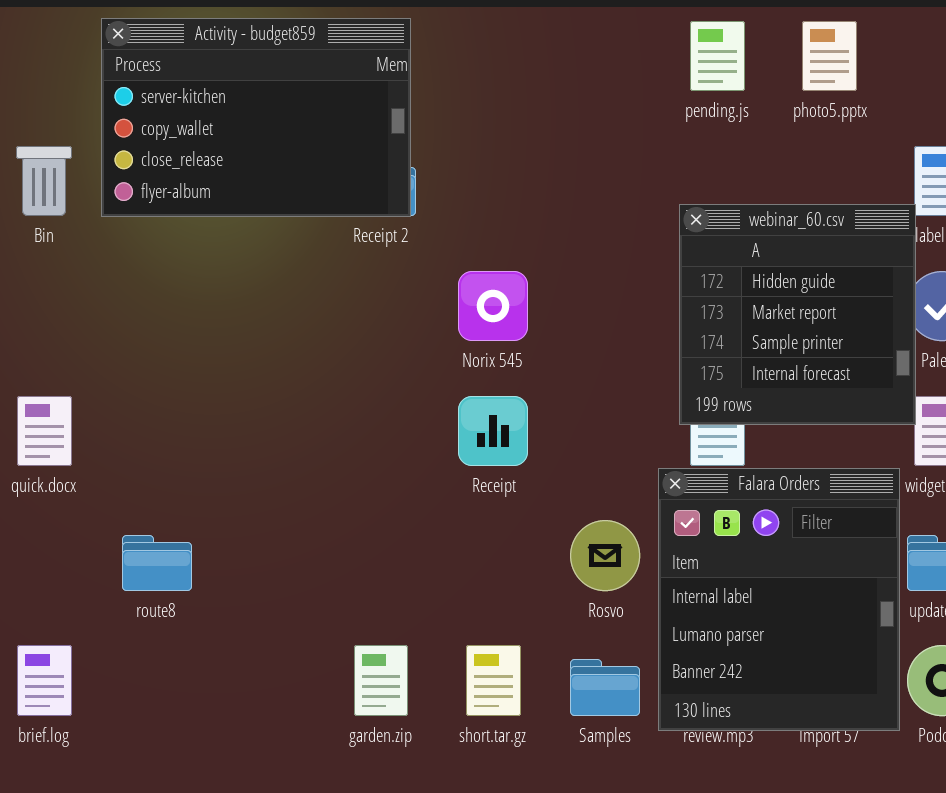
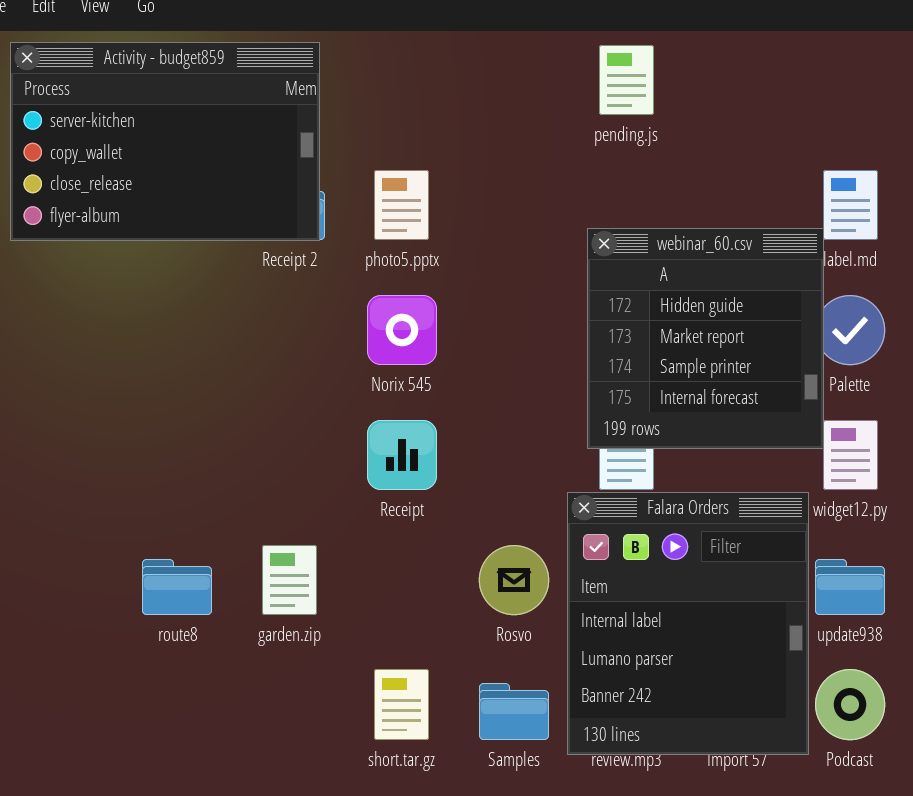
photo5.pptx: [802,21,857,91] -> [374,170,429,240], moved
route8: [122,535,192,591] -> [142,559,212,615], moved
garden.zip: [354,645,408,716] -> [262,545,317,615], moved

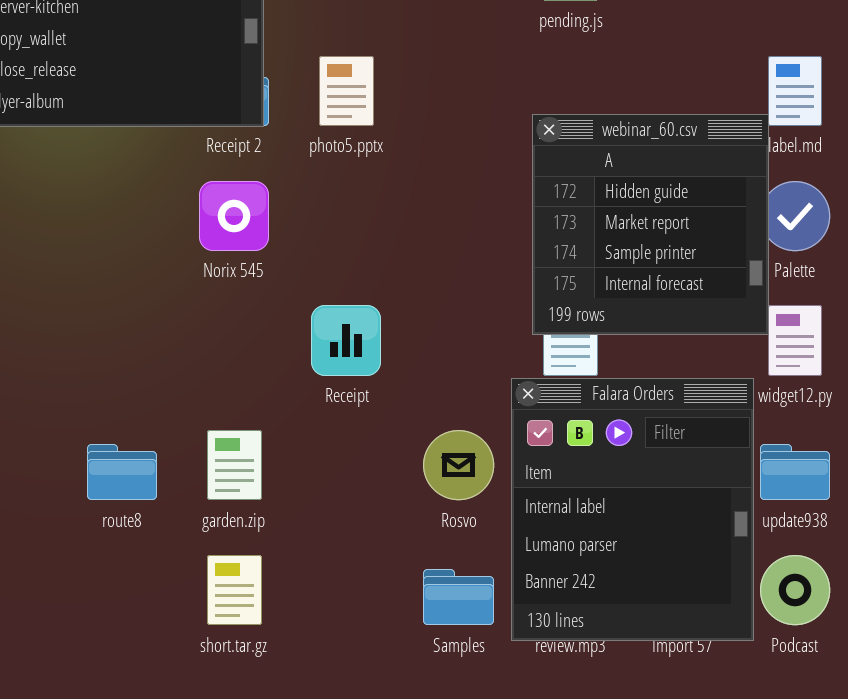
Norix 545: [367,295,437,365] -> [199,181,269,251], moved
short.tar.gz: [374,669,429,740] -> [207,555,262,625], moved

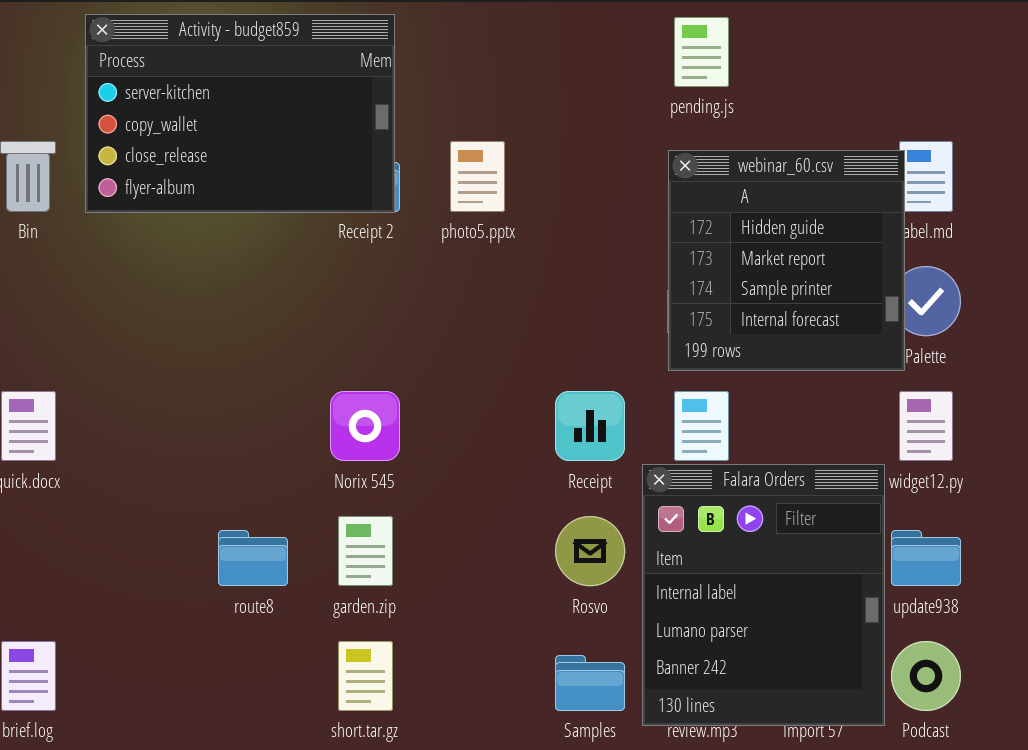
webinar_60.csv: [532,114,769,335] -> [668,150,905,371], moved
Norix 545: [199,181,269,251] -> [330,391,400,461], moved
Receipt: [311,305,381,376] -> [555,391,625,461], moved

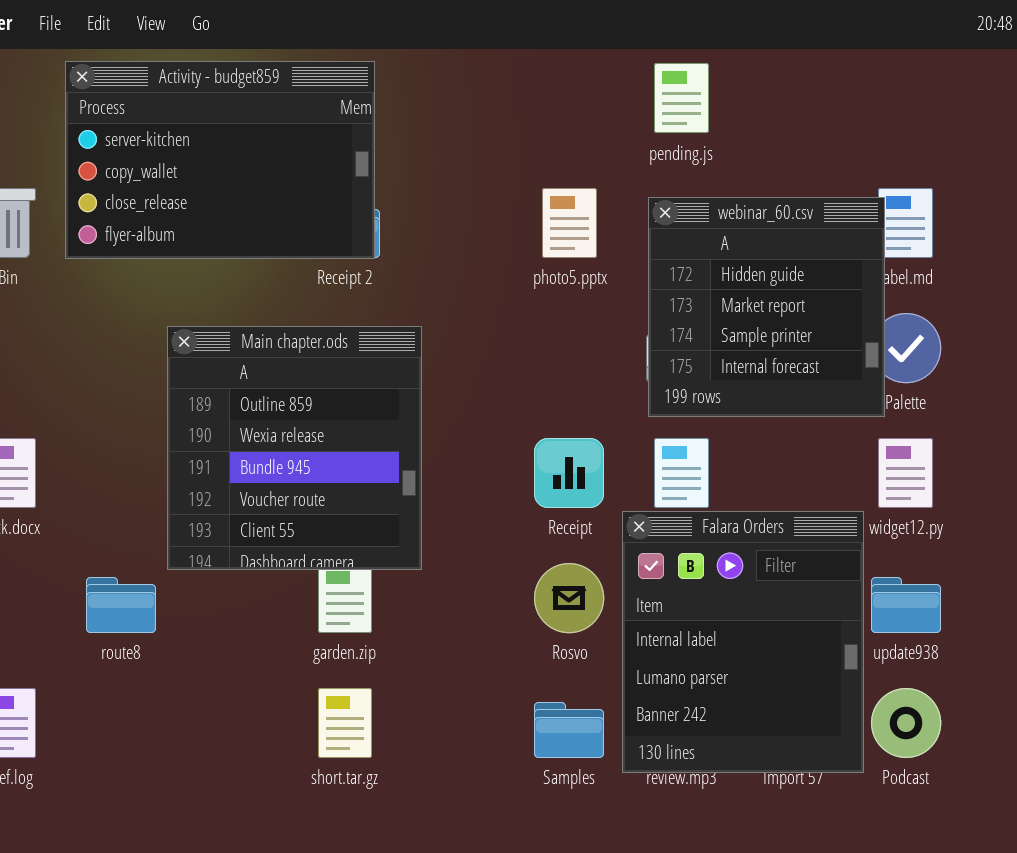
photo5.pptx: [450,141,505,212] -> [542,188,597,258], moved
Main chapter.ods: none -> [167,326,422,570], opened
route8: [218,530,288,586] -> [86,577,156,633], moved

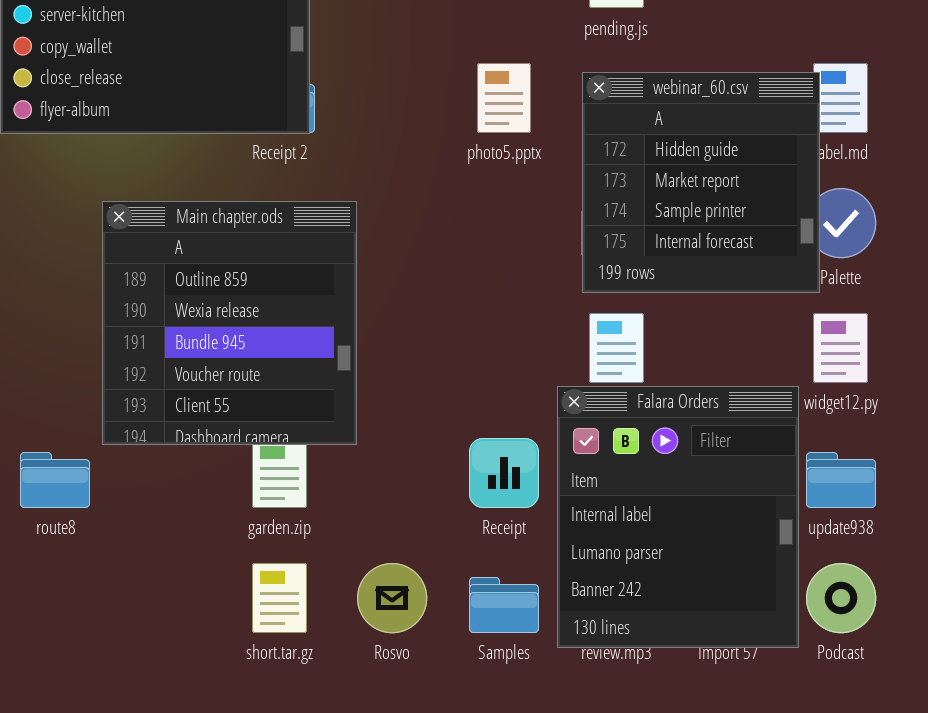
Receipt: [534,438,604,508] -> [469,438,539,508], moved
Rosvo: [534,563,604,633] -> [357,563,427,633], moved

